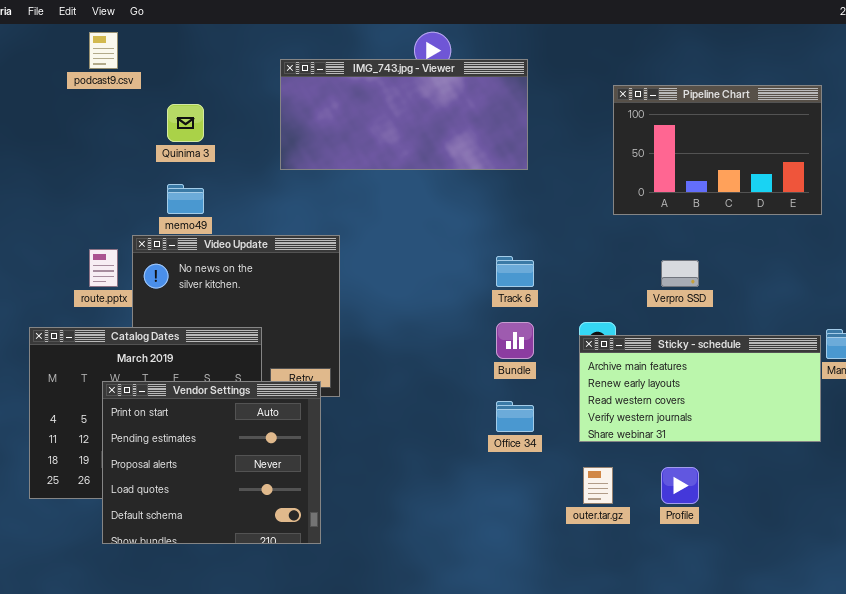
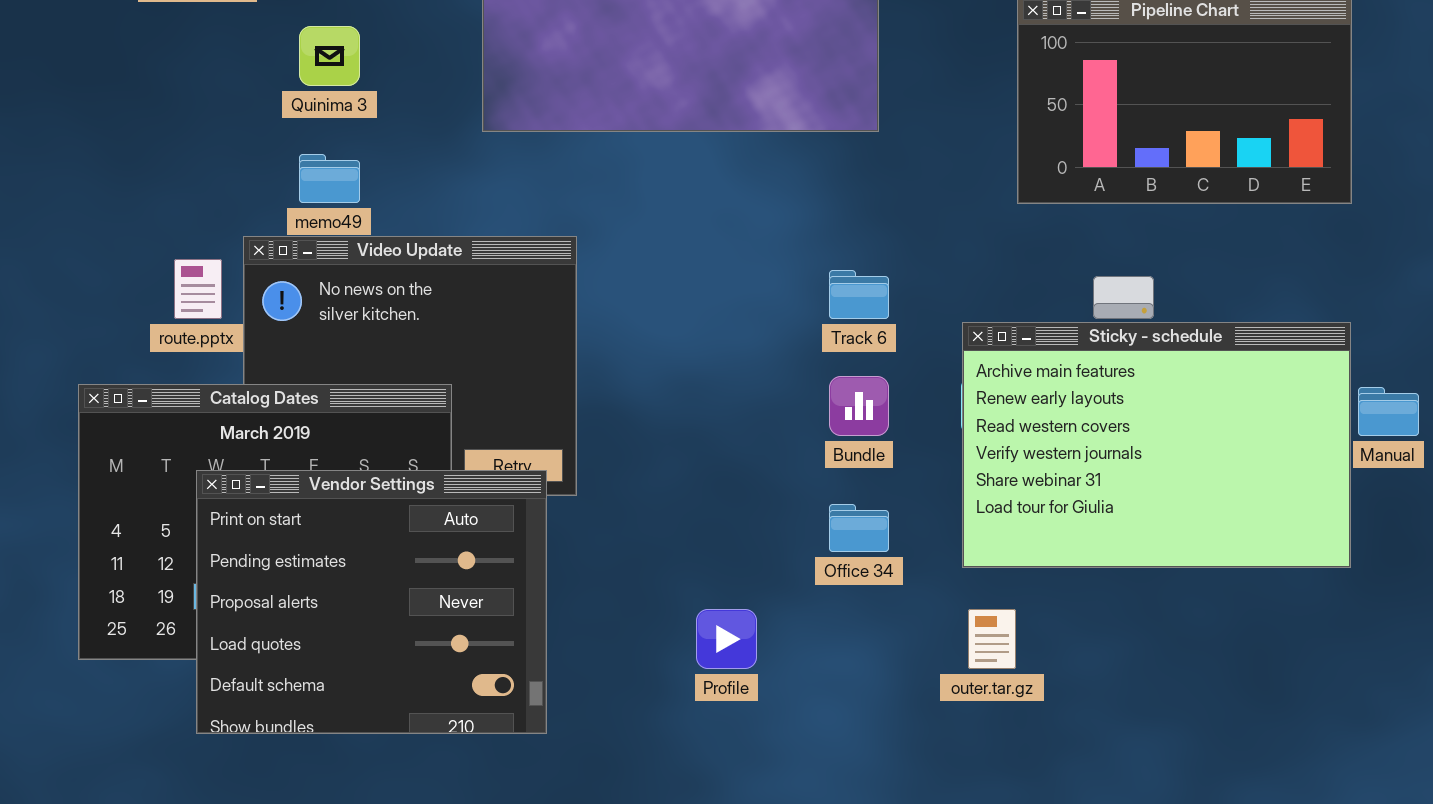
Sticky - schedule: [579,335,821,442] -> [962,322,1351,568], resized
Profile: [661,467,699,504] -> [696,609,757,669], moved

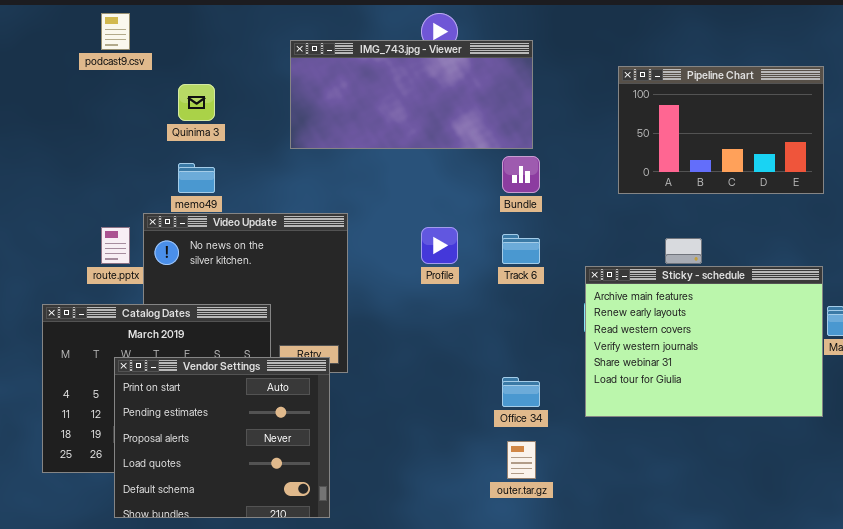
Bundle: [829,376,889,436] -> [502,156,540,193], moved
Profile: [696,609,757,669] -> [421,227,458,264], moved
outer.tar.gz: [968,609,1016,669] -> [507,441,536,479], moved

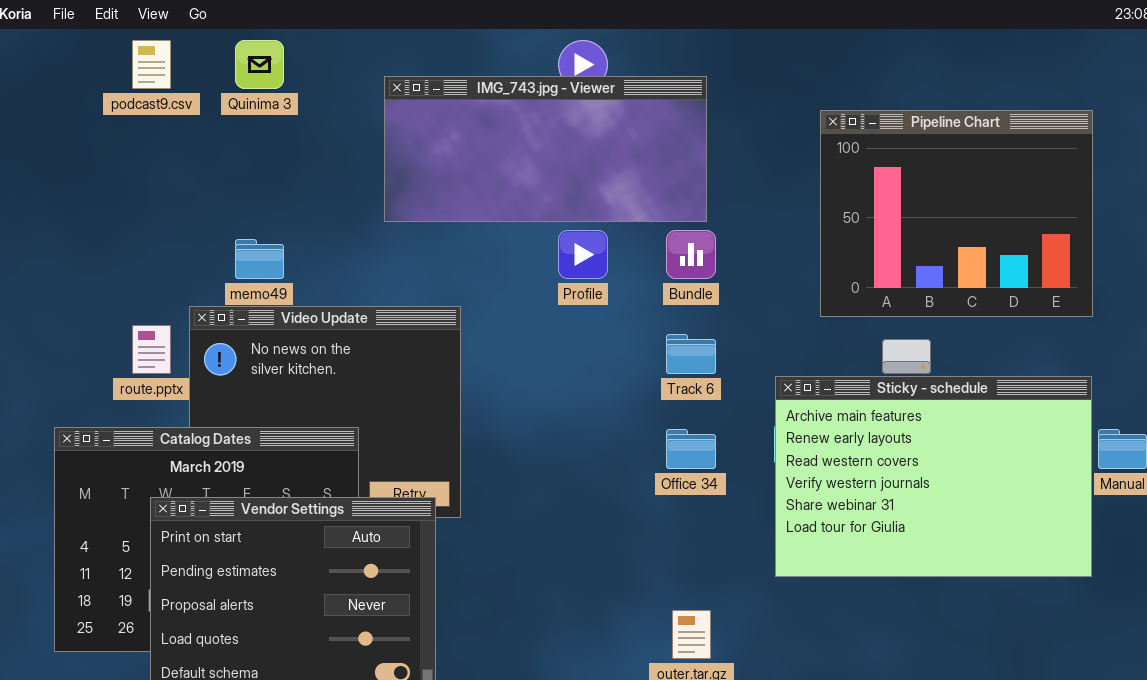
Pipeline Chart: [618,66,824,194] -> [820,110,1093,317], resized
Quinima 3: [178,84,215,121] -> [235,40,284,89], moved
Profile: [421,227,458,264] -> [558,230,608,279], moved
Office 34: [502,377,540,407] -> [666,429,716,469], moved

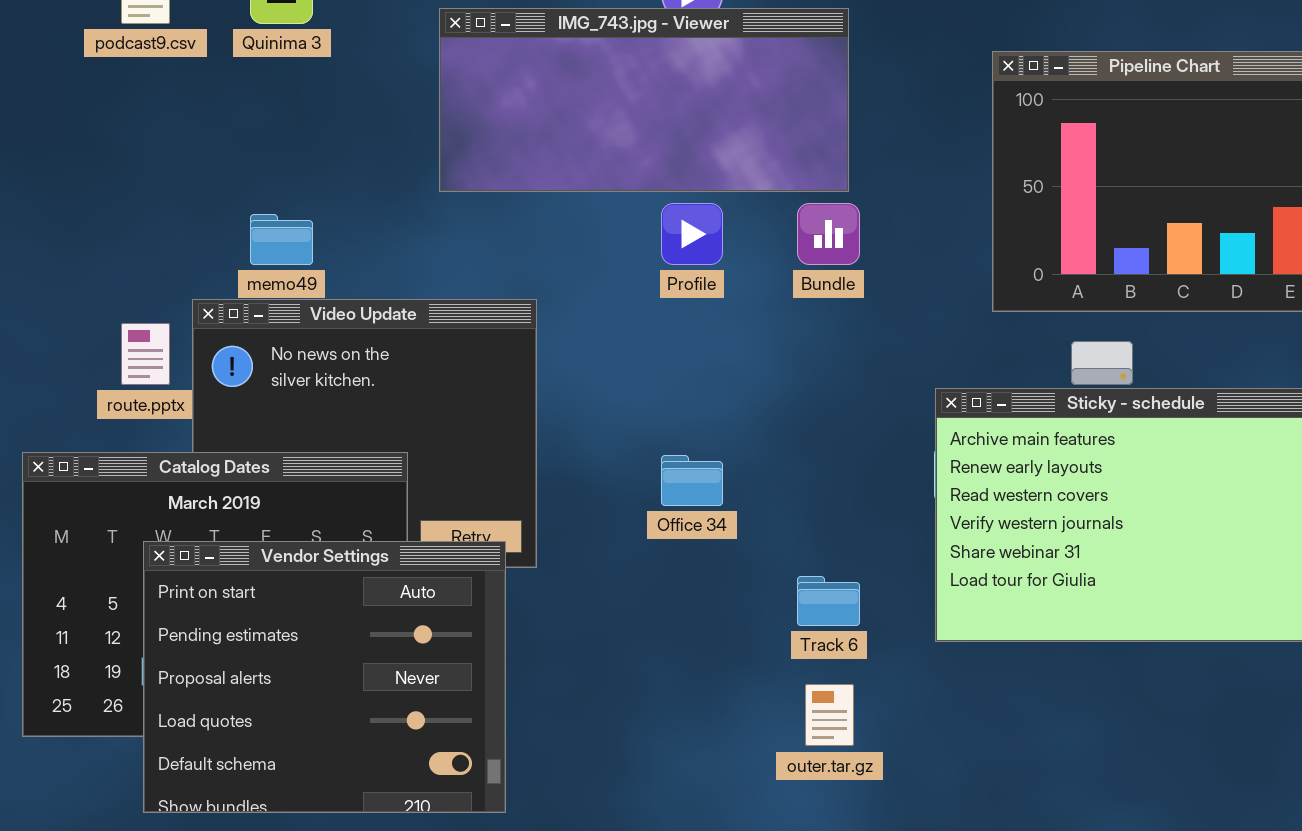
Track 6: [666,334,716,374] -> [797,576,860,626], moved
Office 34: [666,429,716,469] -> [661,455,723,506], moved

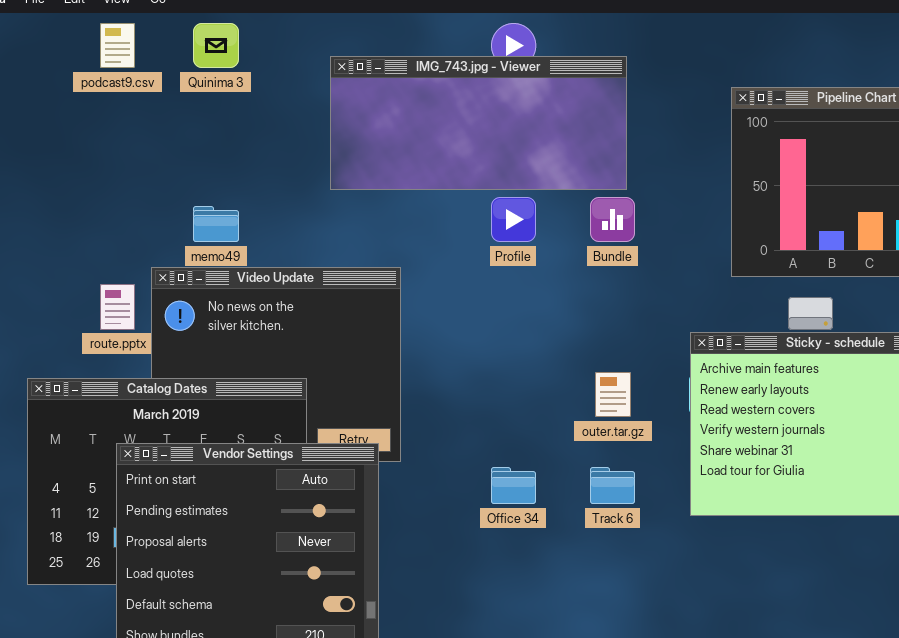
Office 34: [661,455,723,506] -> [491,467,536,504], moved
outer.tar.gz: [805,684,854,746] -> [595,372,631,417], moved

